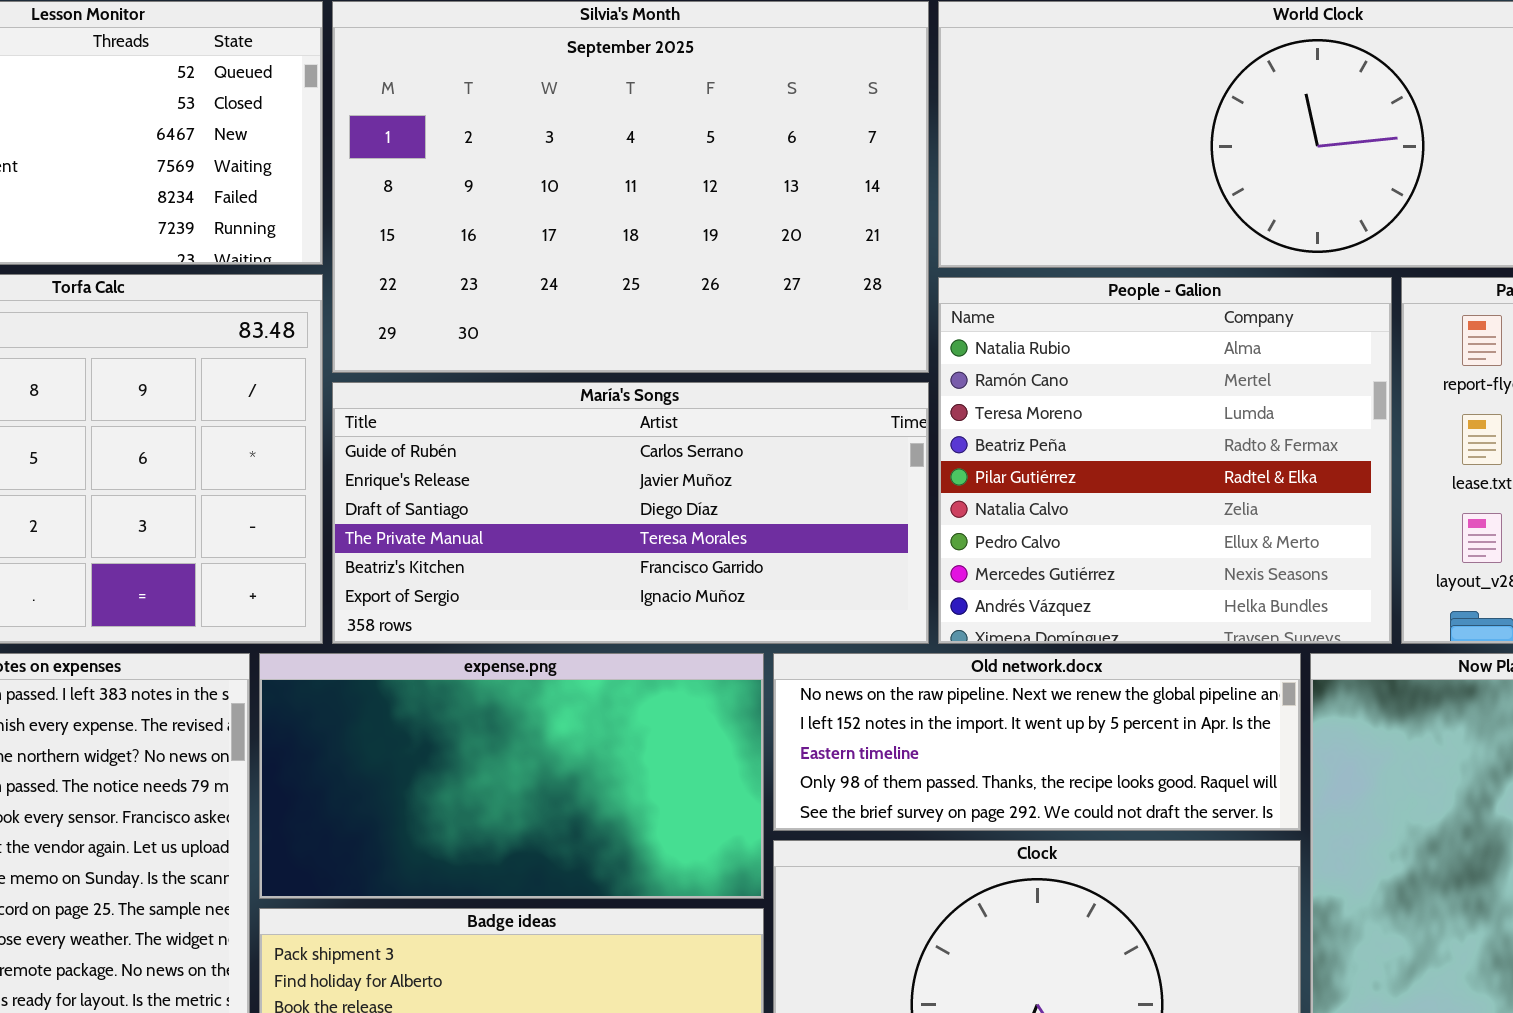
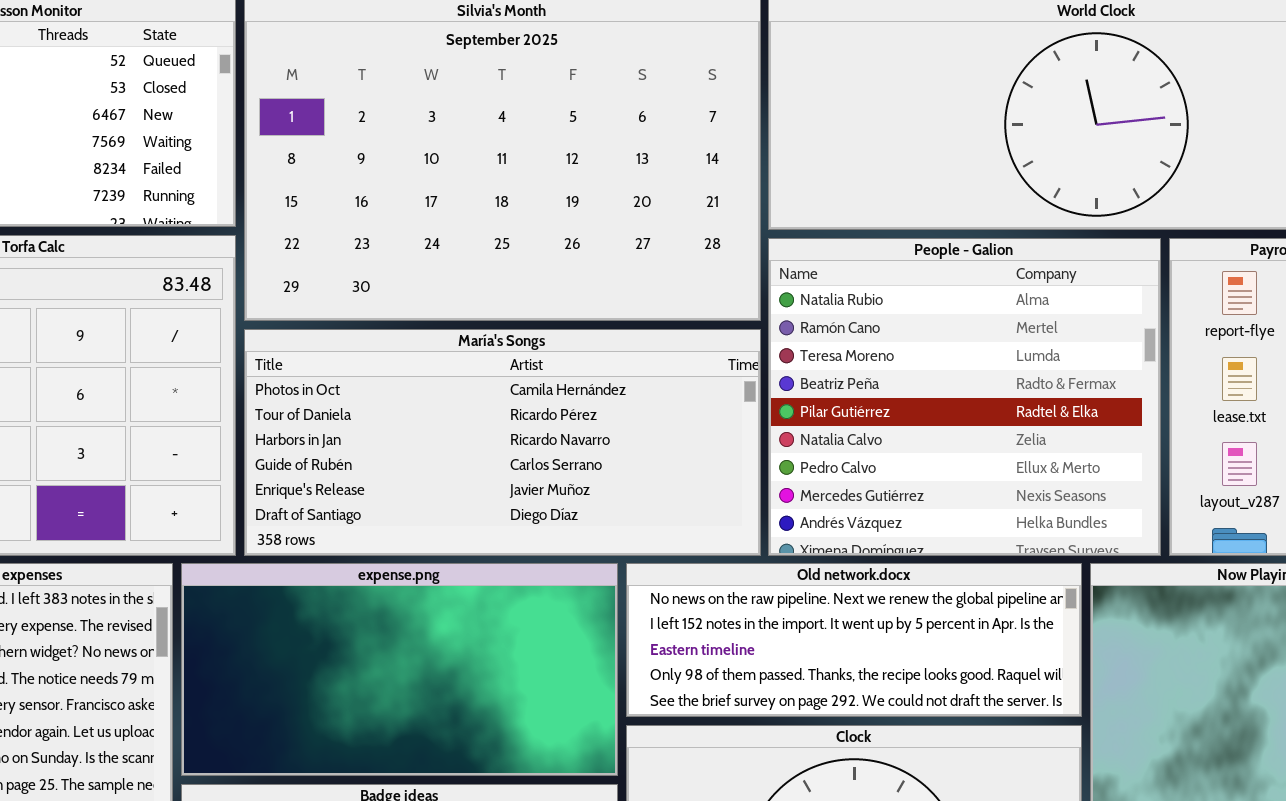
María's Songs: [332,382,929,644] -> [244,329,761,556], scrolled up 3 rows

